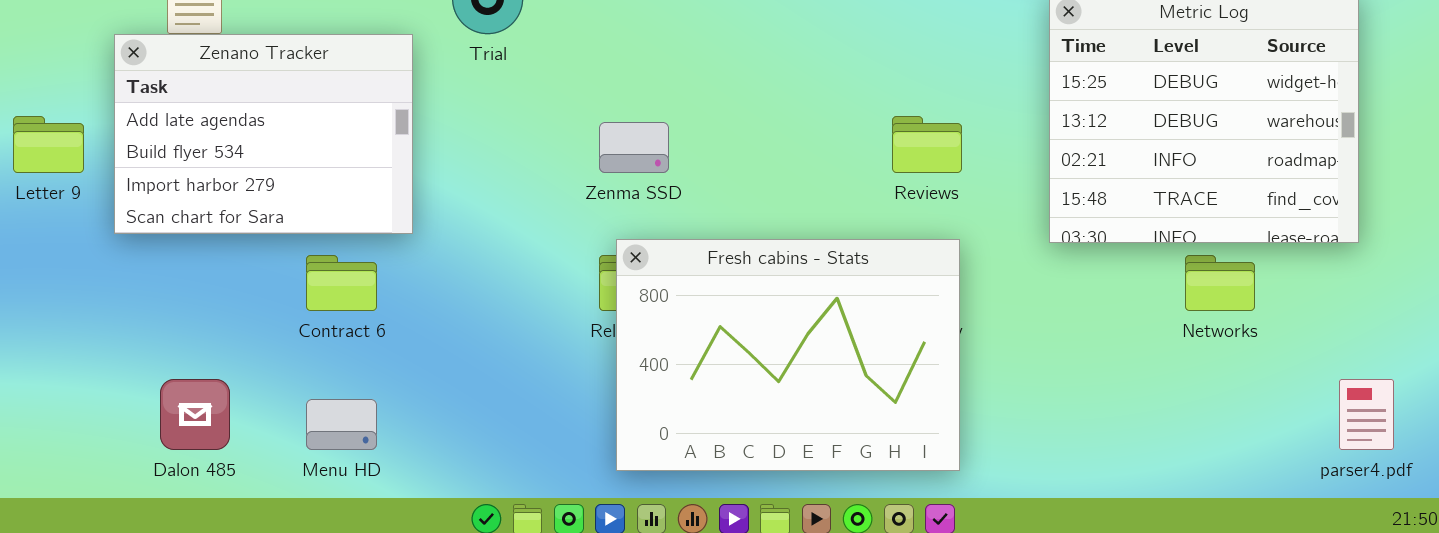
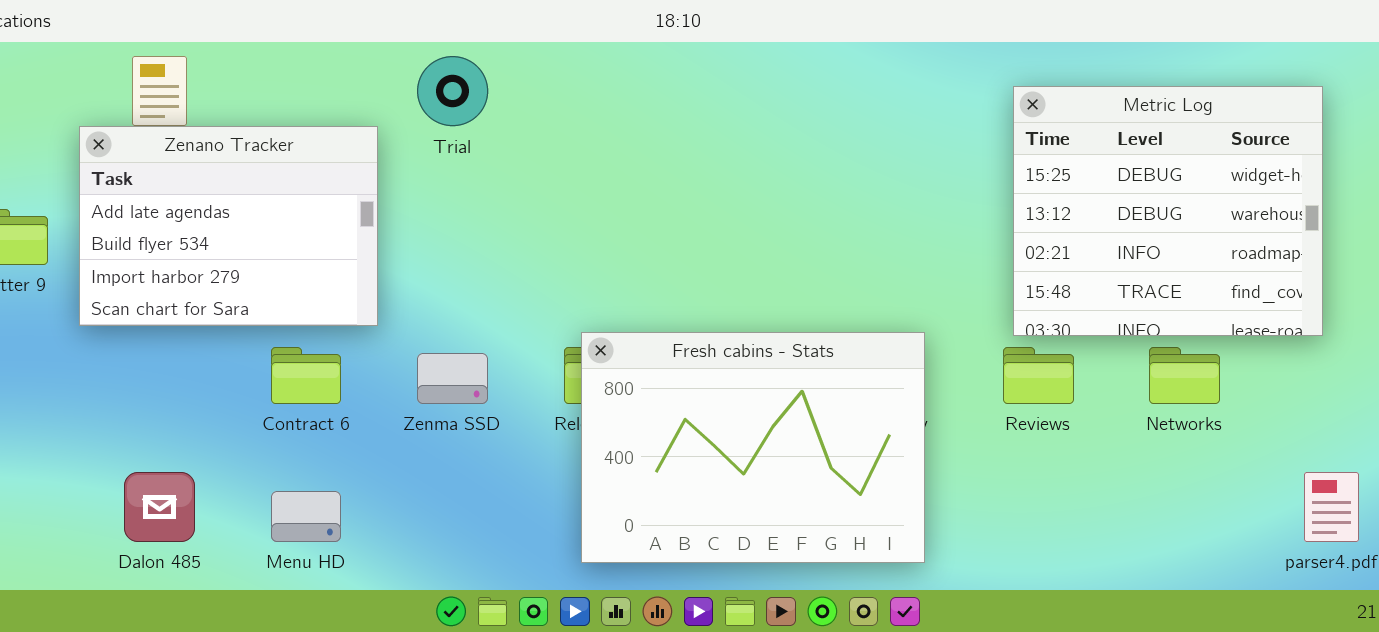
Reviews: [892,116,962,173] -> [1003,347,1074,404], moved
Zenma SSD: [599,122,669,173] -> [417,353,488,404], moved

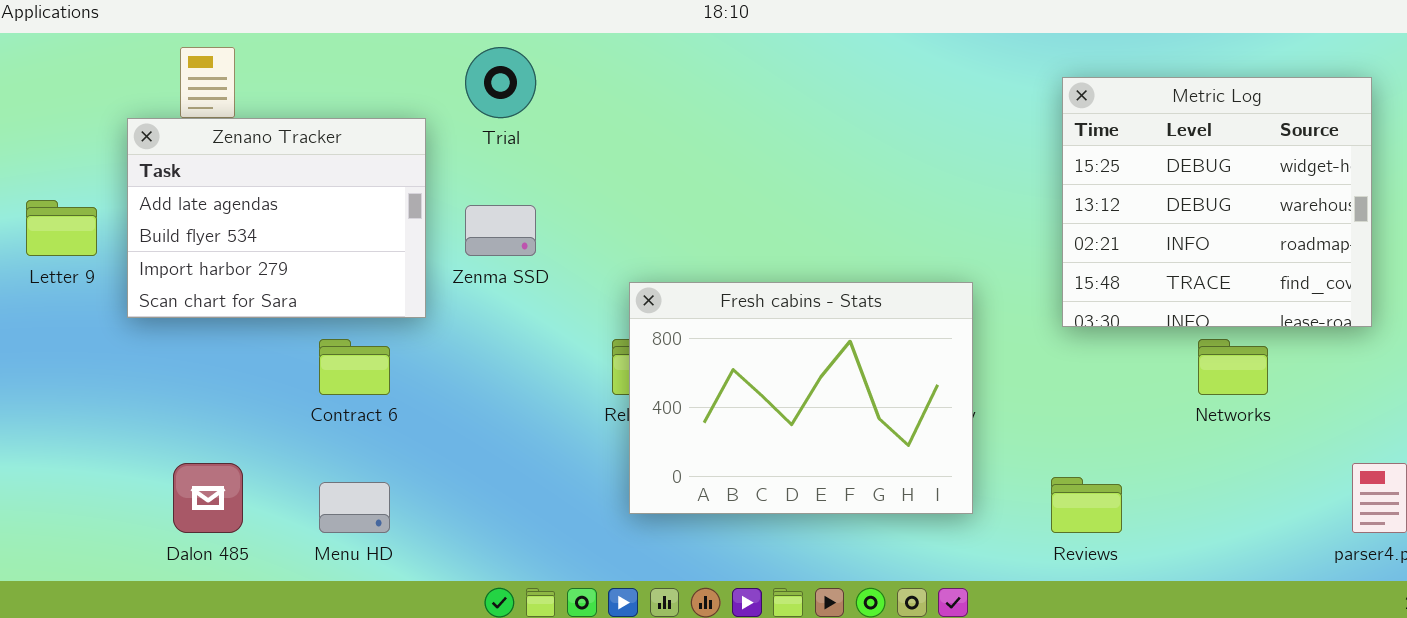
Fresh cabins - Stats: [581,332,925,563] -> [629,282,973,514], moved
Reviews: [1003,347,1074,404] -> [1051,477,1122,533], moved
Zenma SSD: [417,353,488,404] -> [465,205,536,256], moved

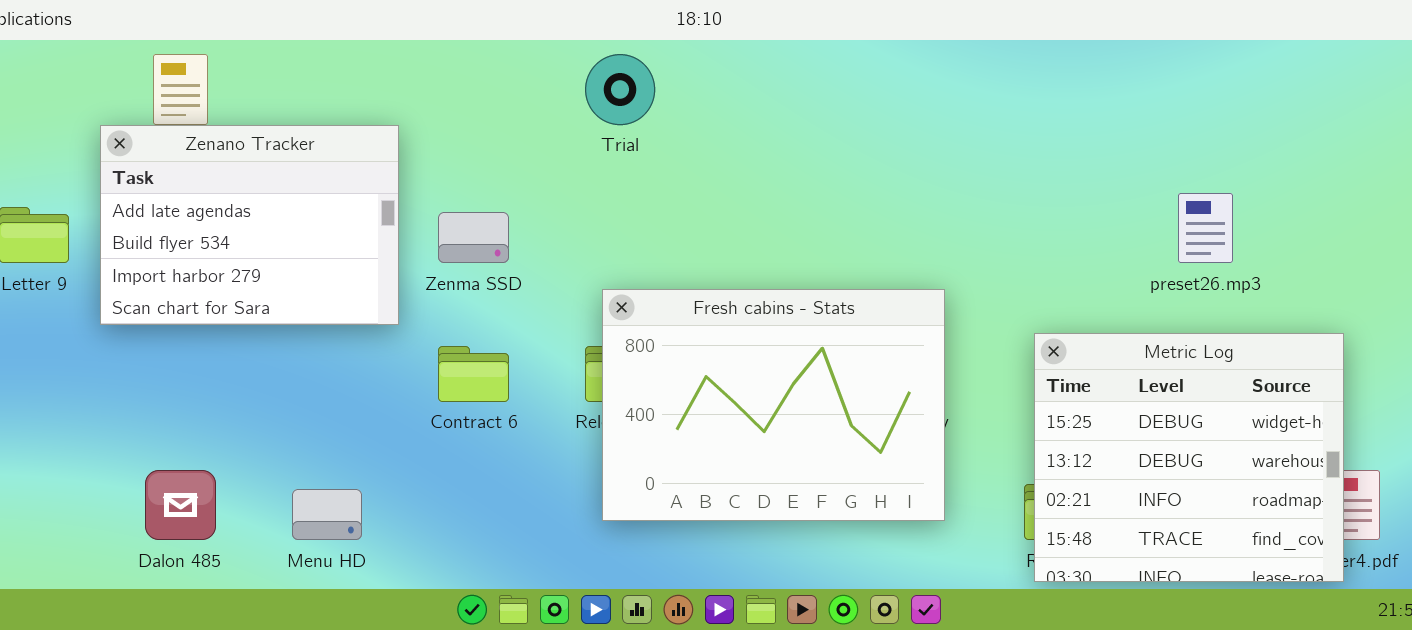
Trial: [465,47,536,118] -> [585,54,655,125], moved
Metric Log: [1062,77,1372,327] -> [1034,333,1344,582], moved
Contract 6: [319,339,390,395] -> [438,346,509,402], moved

